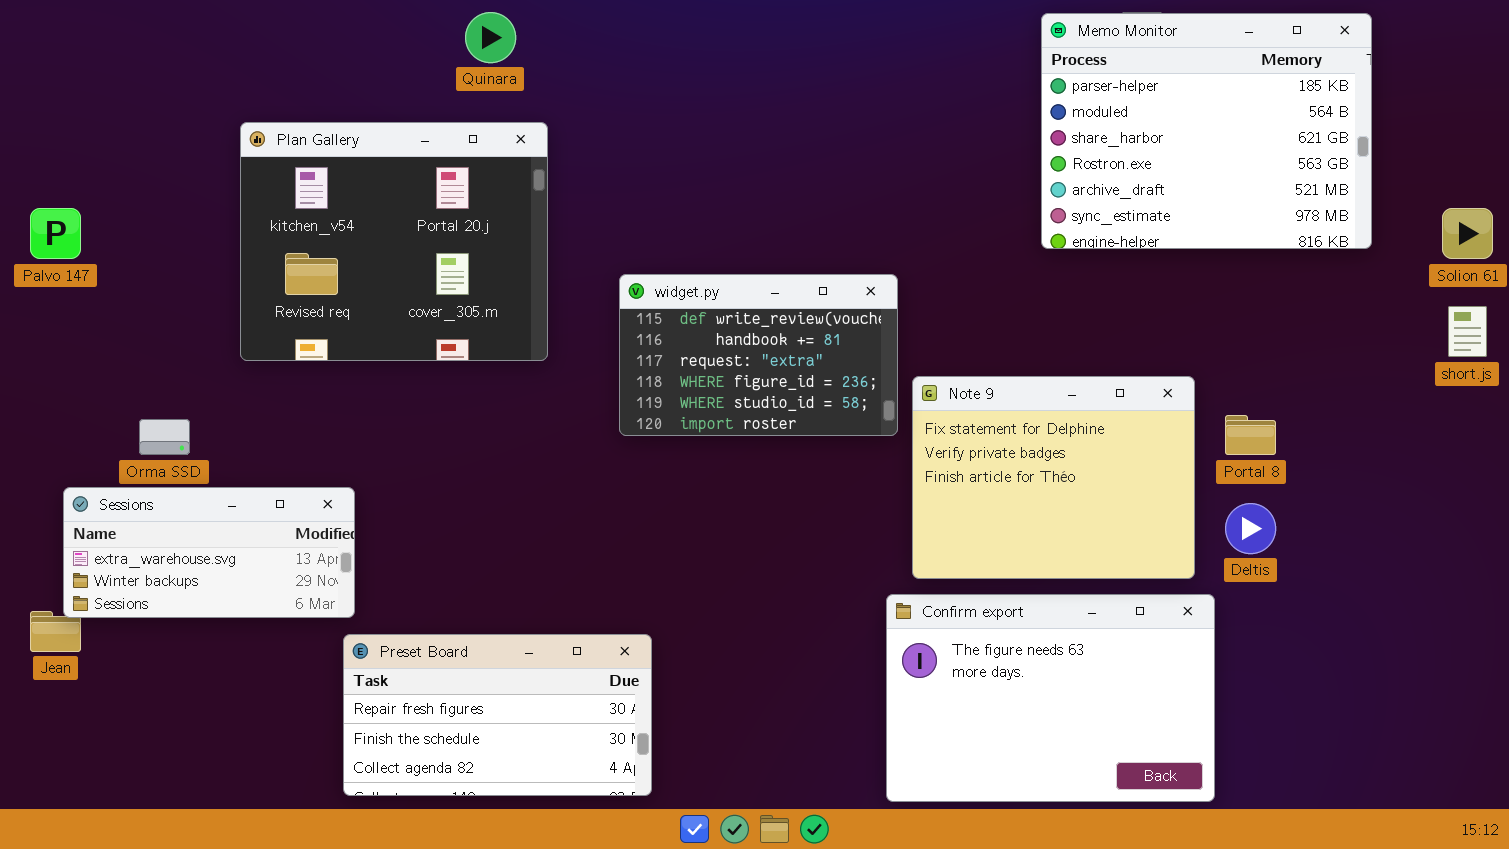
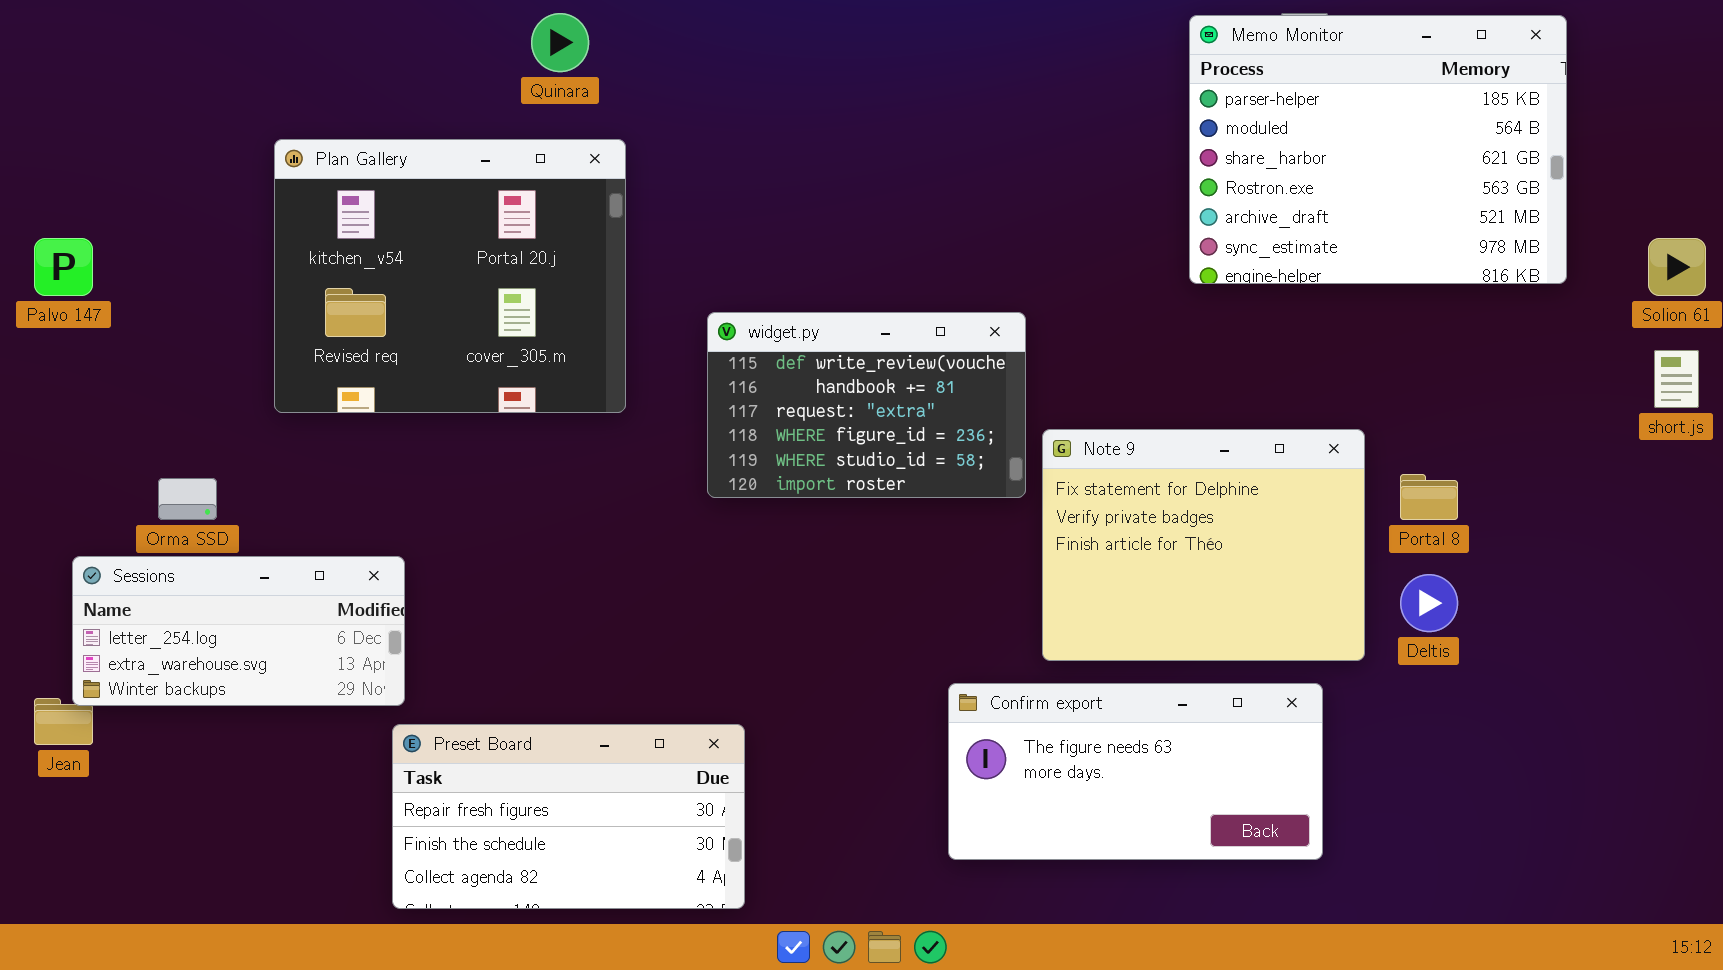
Sessions: [63,487,355,618] -> [72,556,405,706], scrolled up 1 row
Confirm export: [886,594,1215,802] -> [948,683,1323,860], moved, resized

